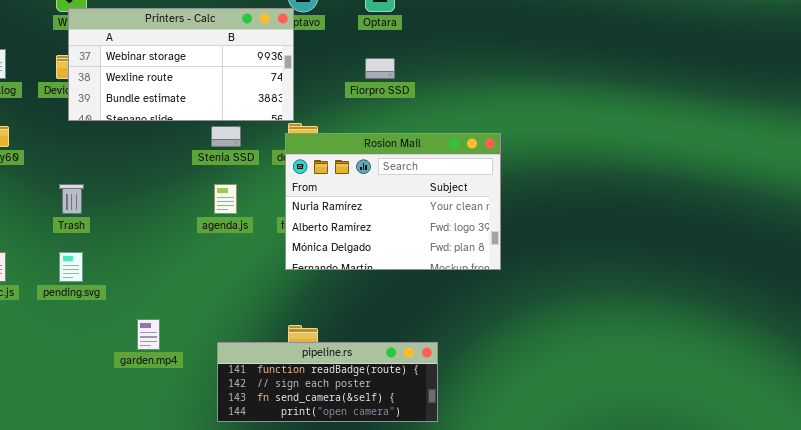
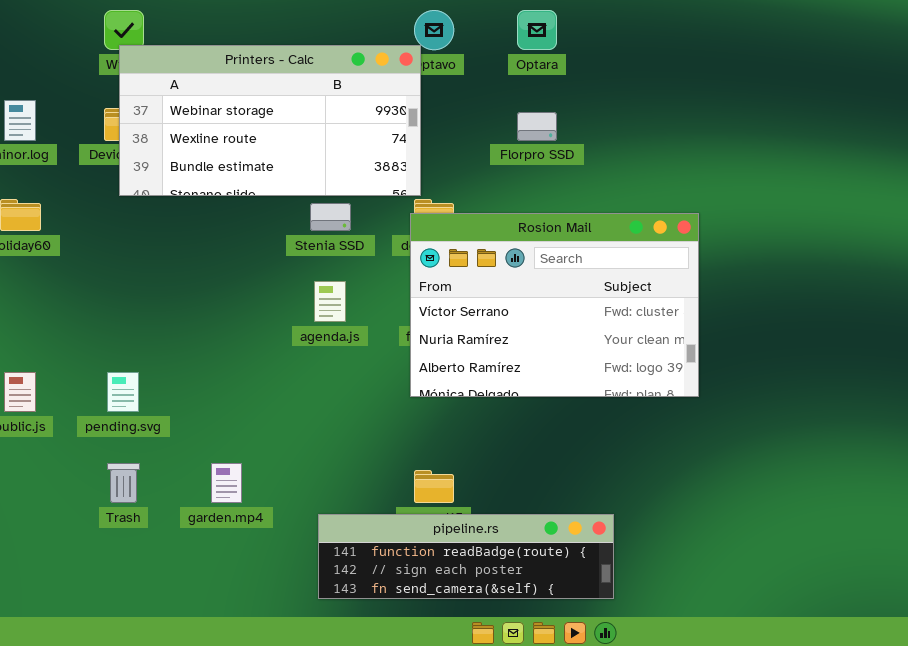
Rosion Mail: [285,133,501,270] -> [410,213,699,397], scrolled up 1 row
Trash: [59,184,84,214] -> [107,463,140,503], moved
pipeline.rs: [217,342,438,422] -> [318,514,614,599], resized

